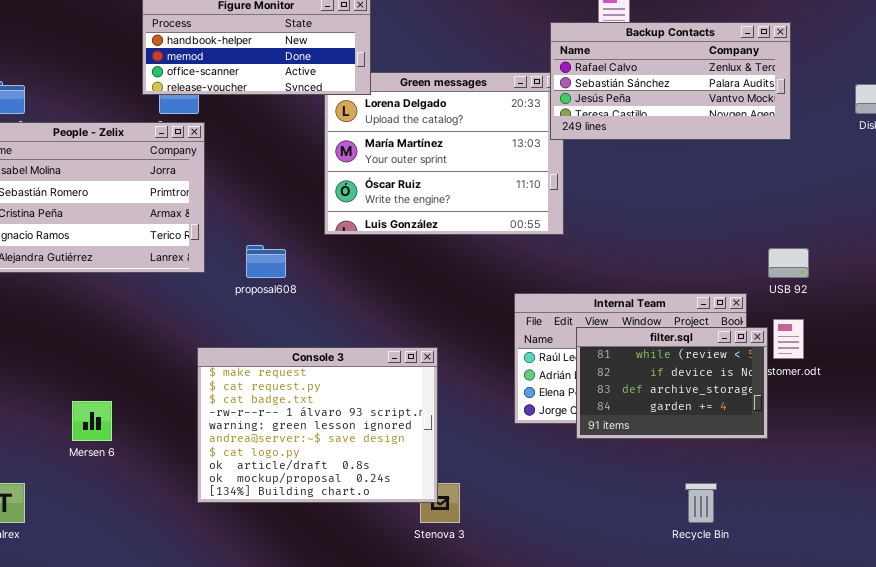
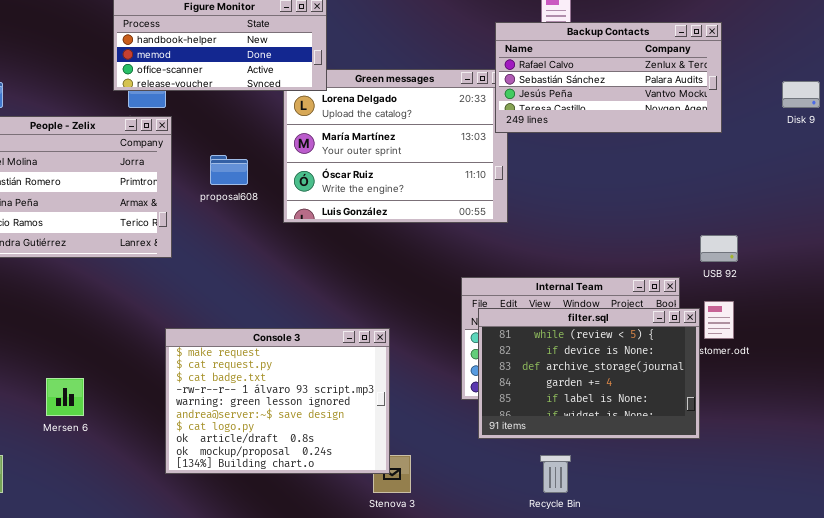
proposal608: [246,245,286,278] -> [210,155,248,185], moved
filter.sql: [576,327,768,439] -> [478,308,700,439], resized
Recycle Bin: [685,483,717,523] -> [540,455,571,493], moved

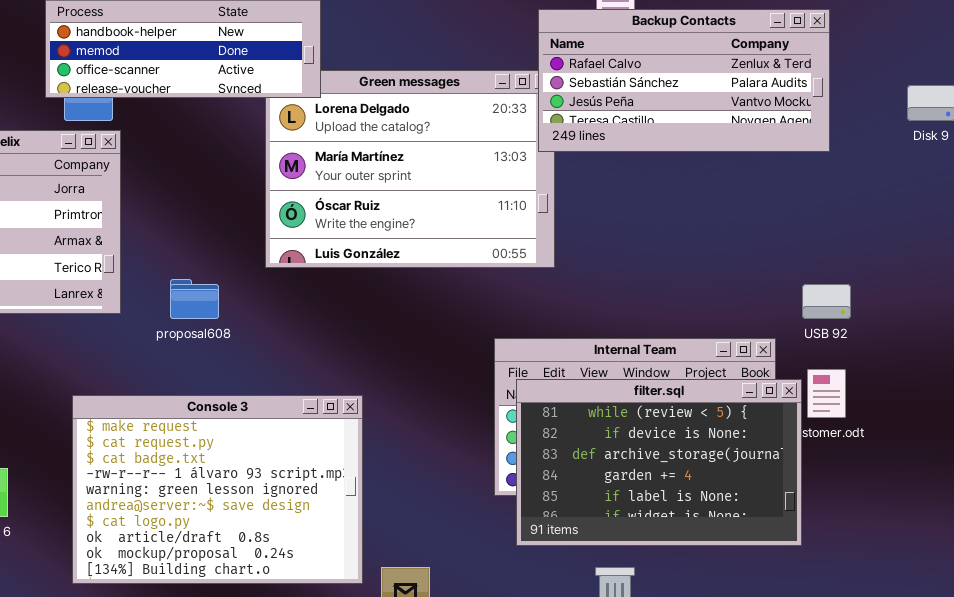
proposal608: [210,155,248,185] -> [170,279,219,319], moved
Console 3: [165,328,390,474] -> [72,395,363,584], moved

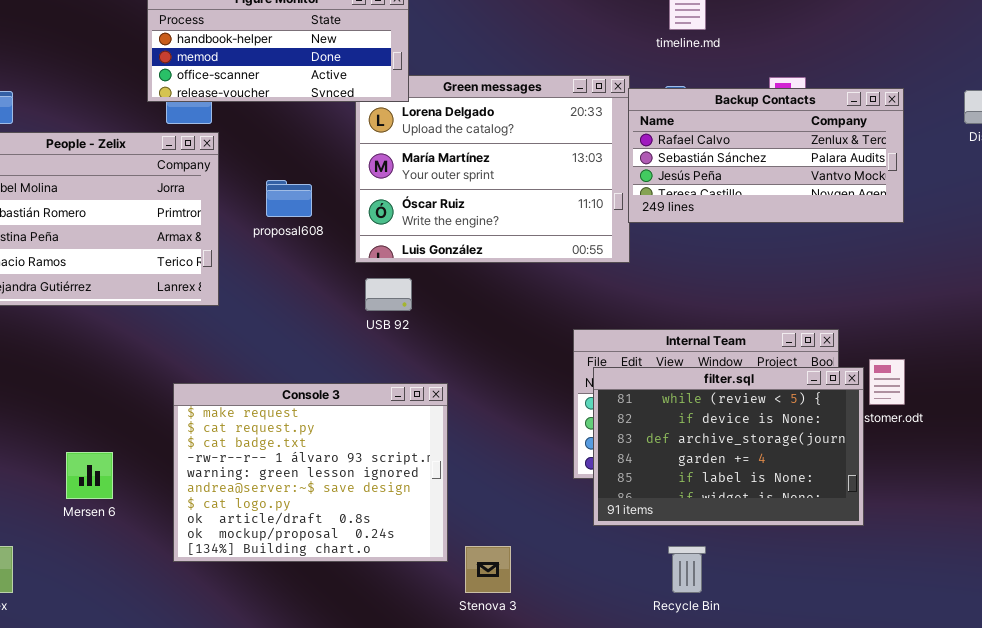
Backup Contacts: [538,9,830,152] -> [628,88,904,223], moved
proposal608: [170,279,219,319] -> [266,180,312,217], moved
USB 92: [802,284,851,319] -> [365,278,412,311], moved

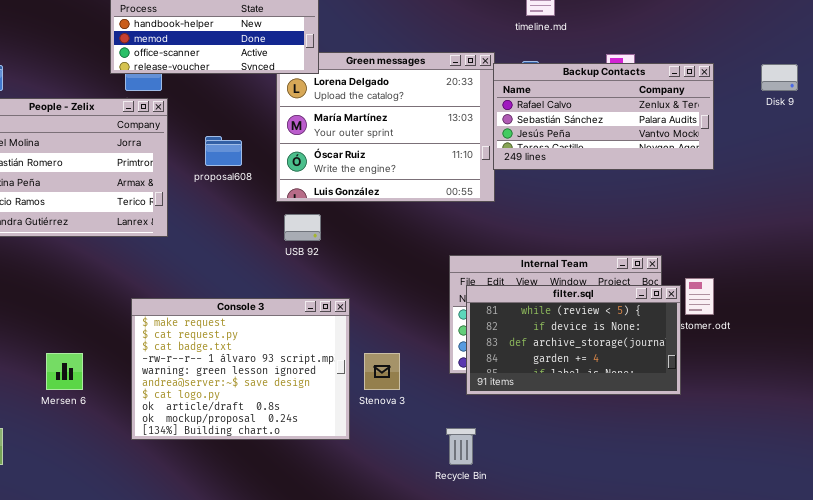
filter.sql: [593,367,864,526] -> [466,285,681,395], resized
Stenova 3: [465,546,511,593] -> [364,353,400,390], moved
Recycle Bin: [668,546,706,593] -> [446,428,476,465], moved

